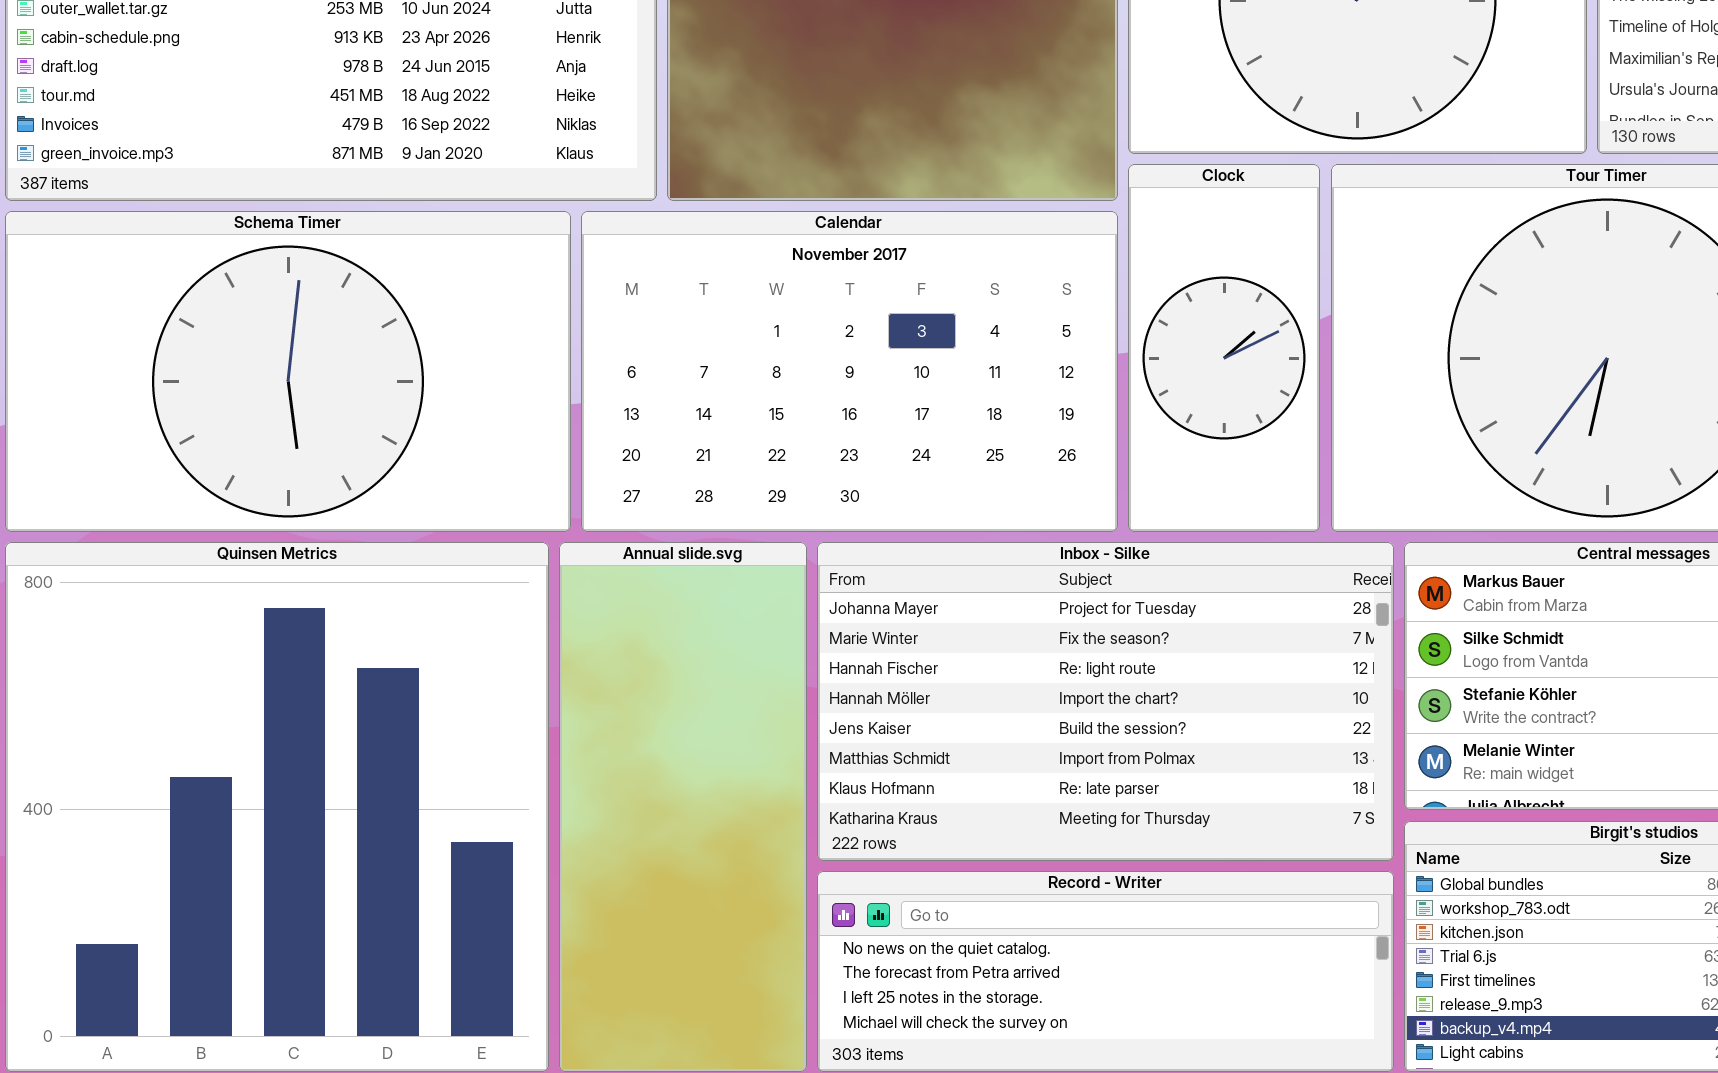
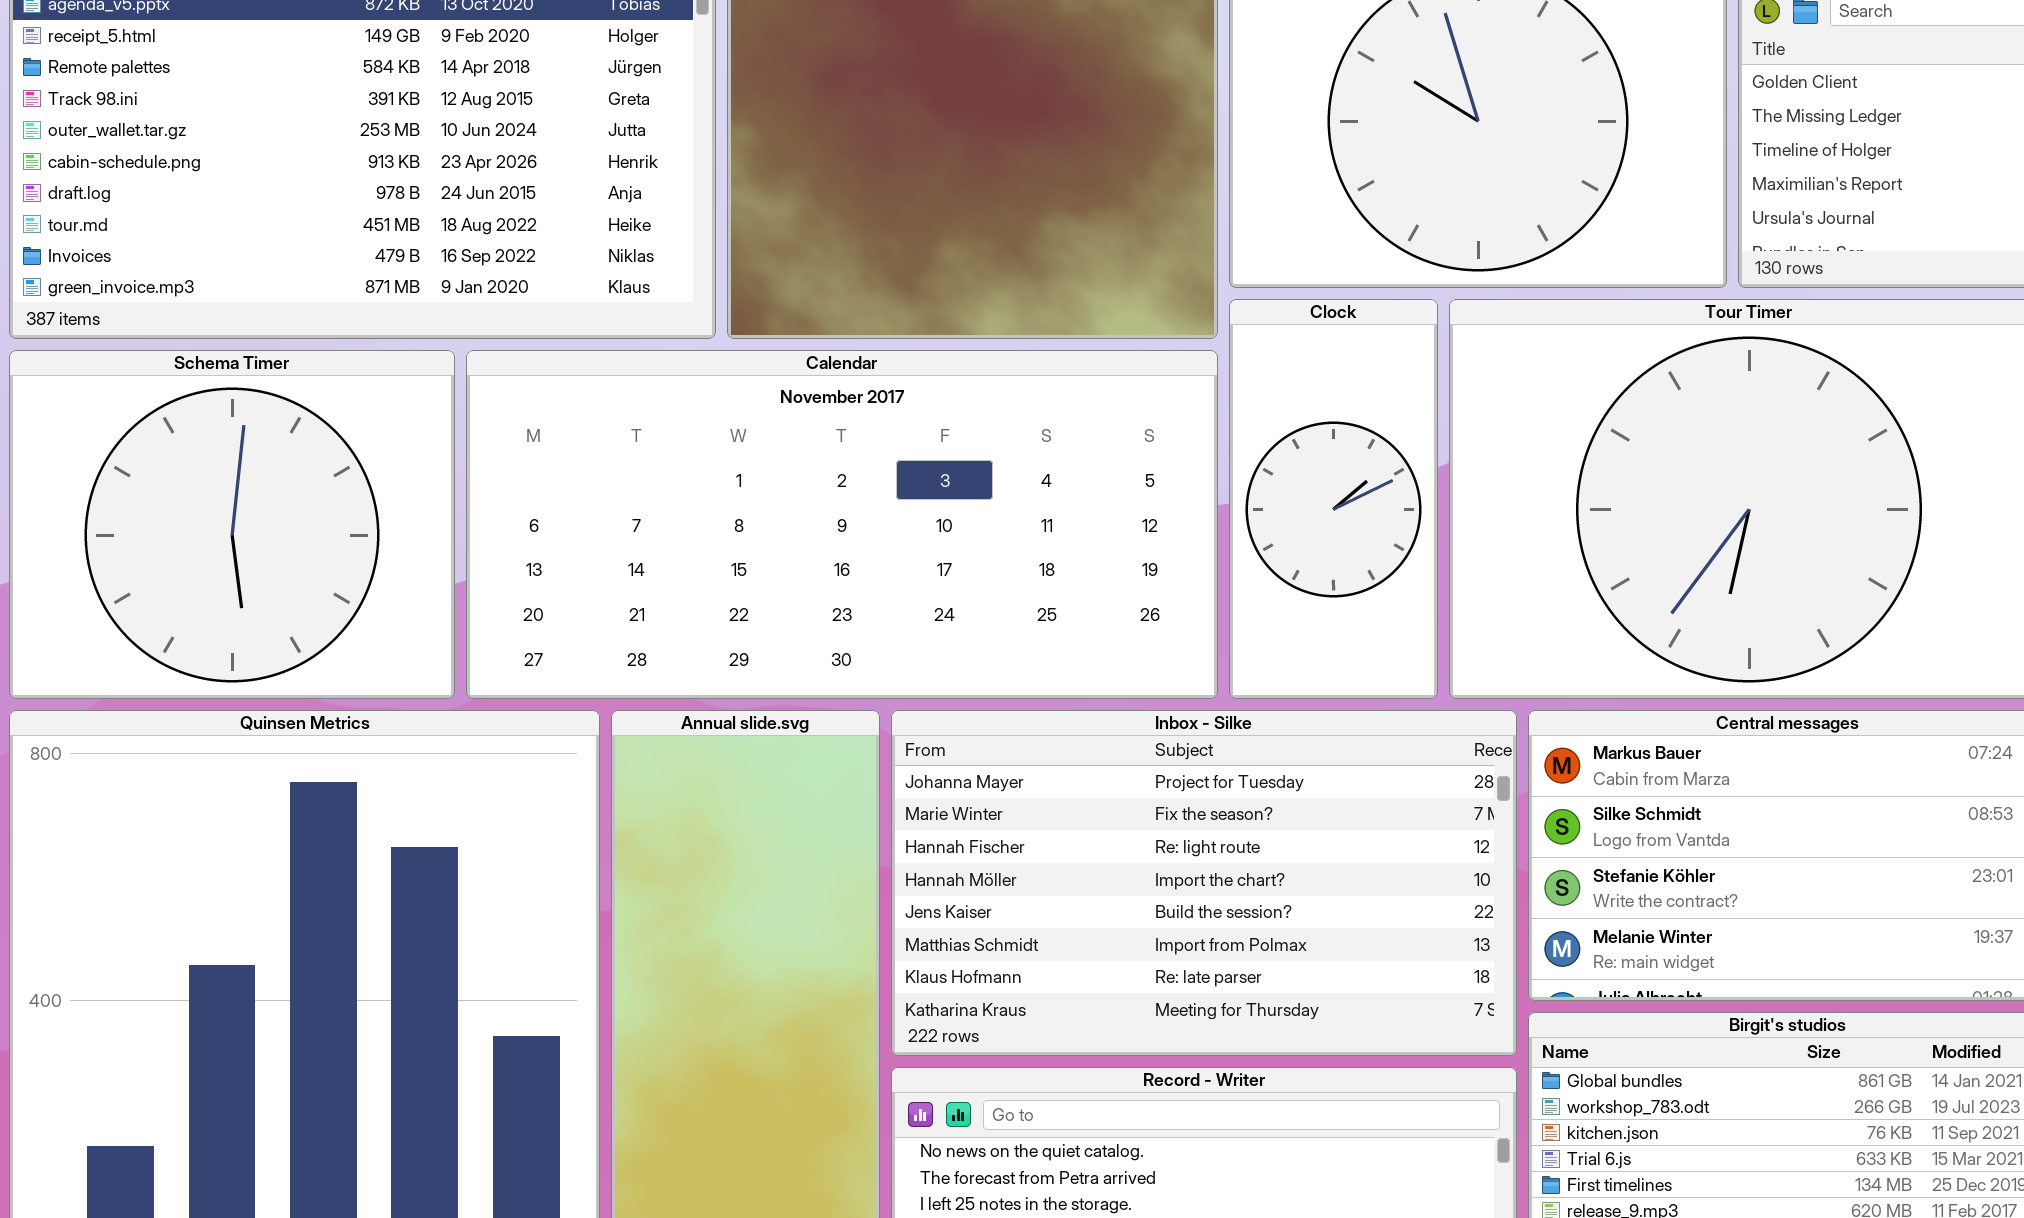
Schema Timer: [5,211,571,532] -> [9,350,455,699], resized
Calendar: [581,211,1118,532] -> [466,350,1218,699], resized

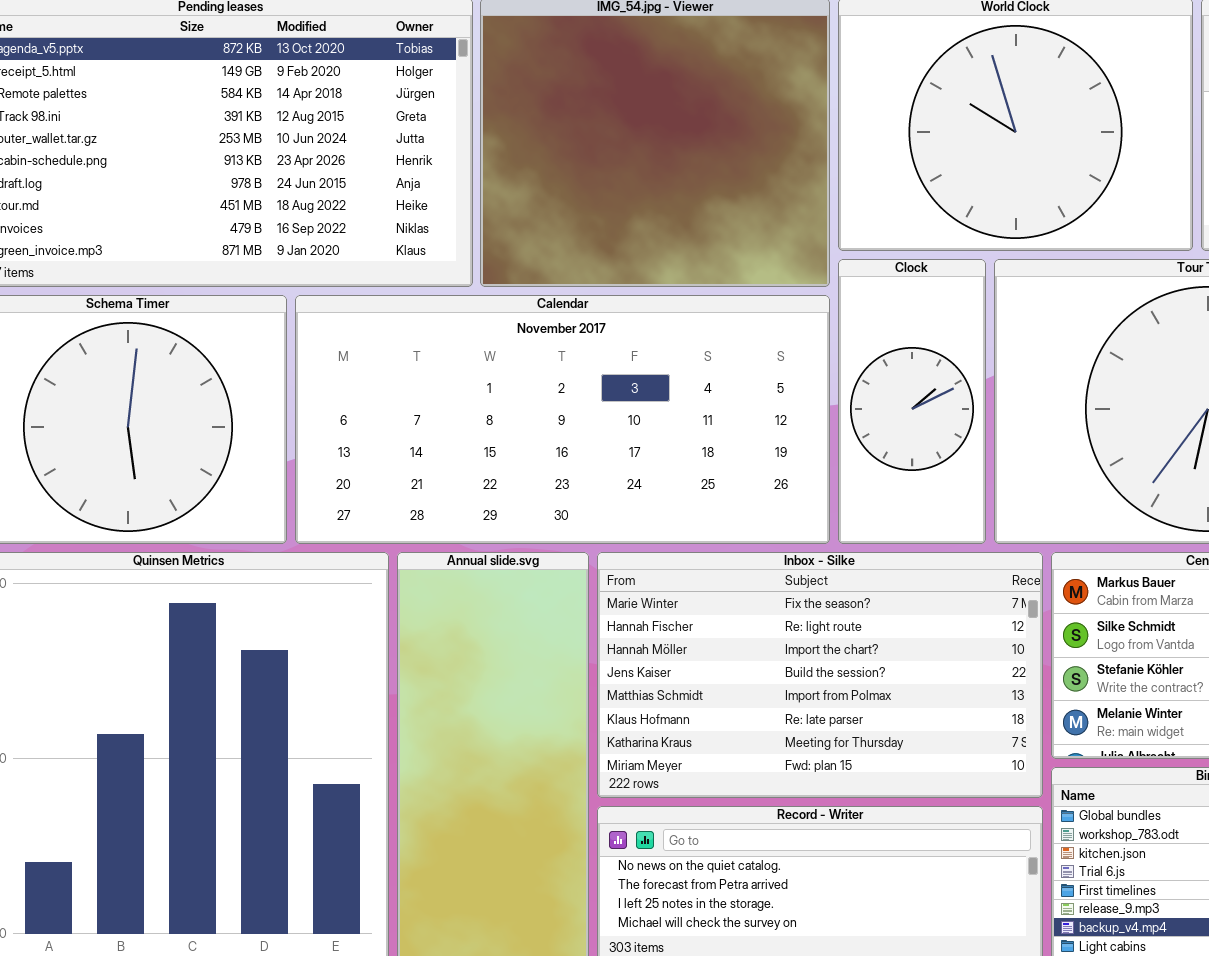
Inbox - Silke: [891,710,1517,1056] -> [597,552,1043,798], scrolled down 1 row

